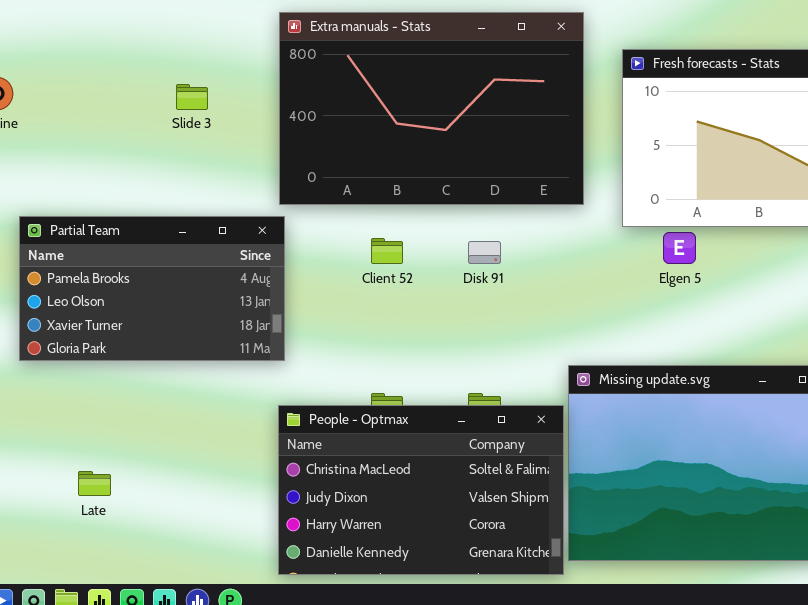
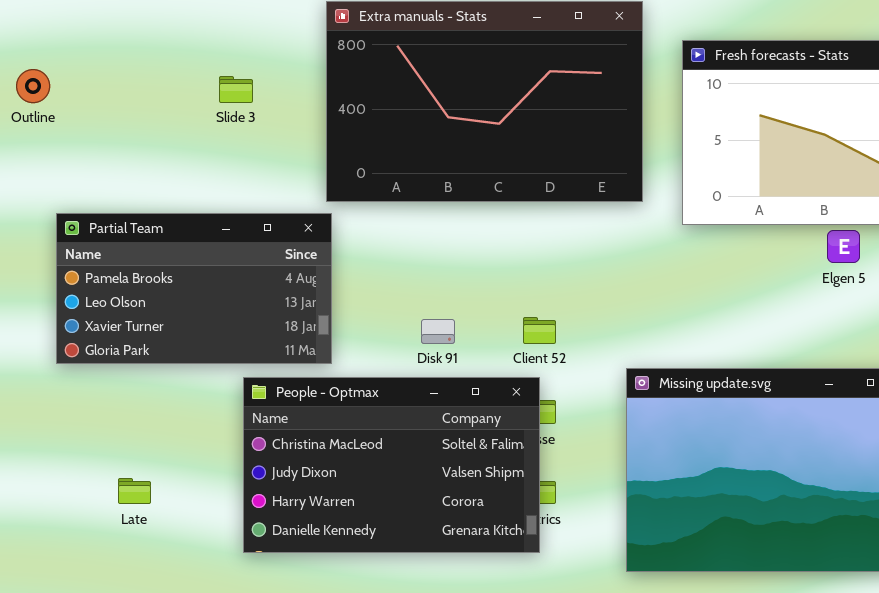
Elgen 5: [663,232,696,264] -> [827,230,860,263], moved
Client 52: [371,238,403,264] -> [523,317,556,344], moved
Disk 91: [468,241,501,264] -> [421,319,455,344], moved
People - Optmax: [278,405,564,575] -> [243,377,540,553], moved

